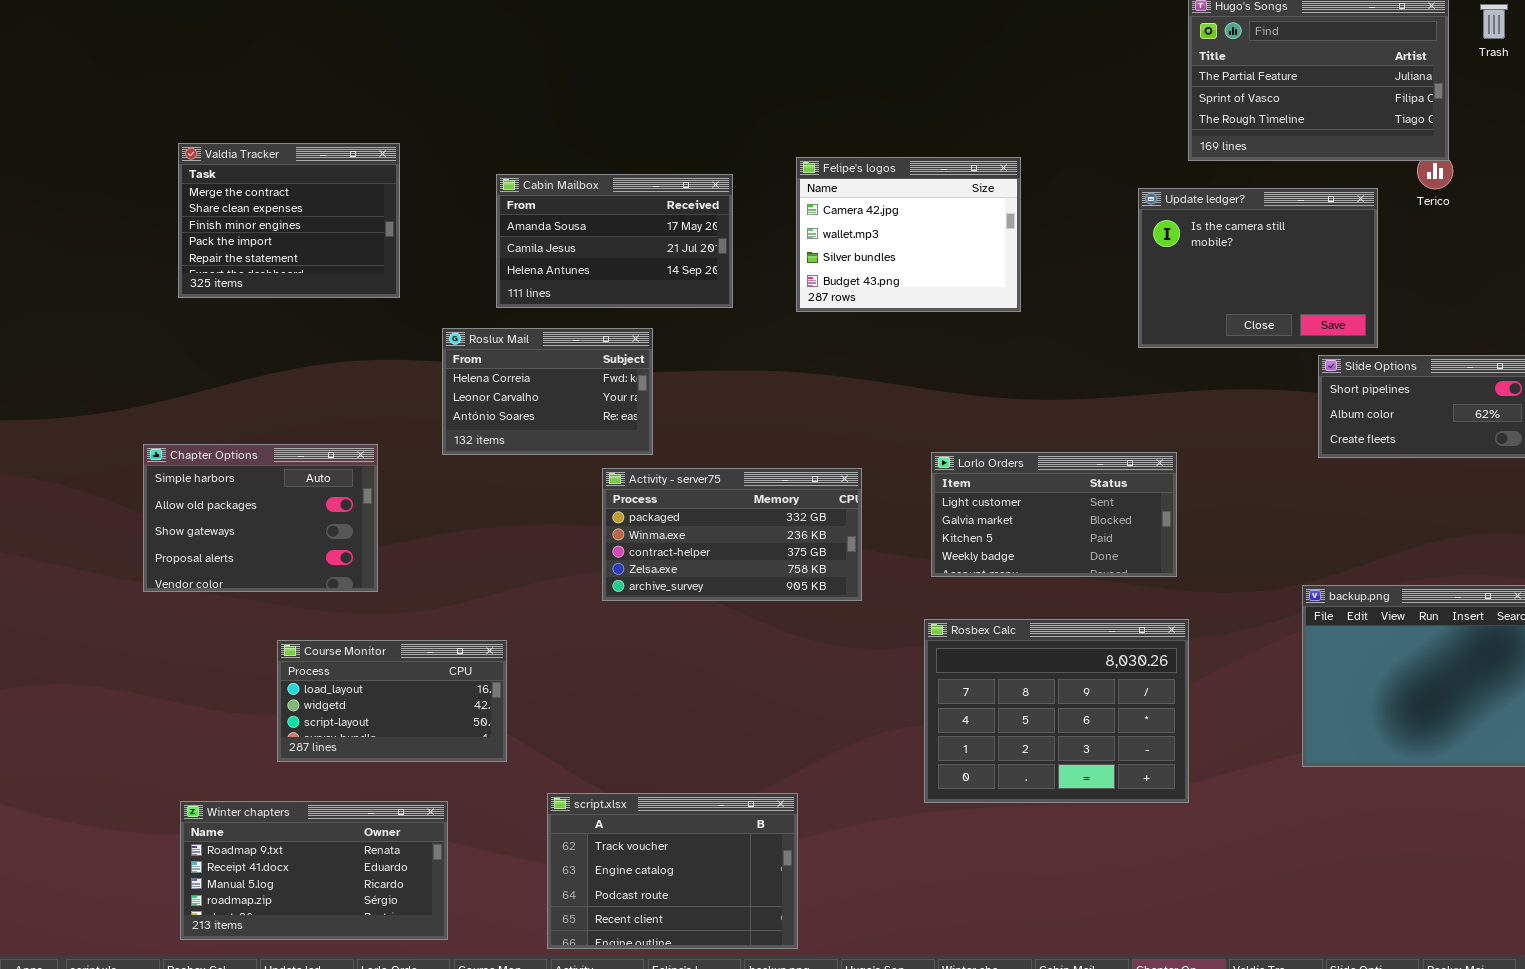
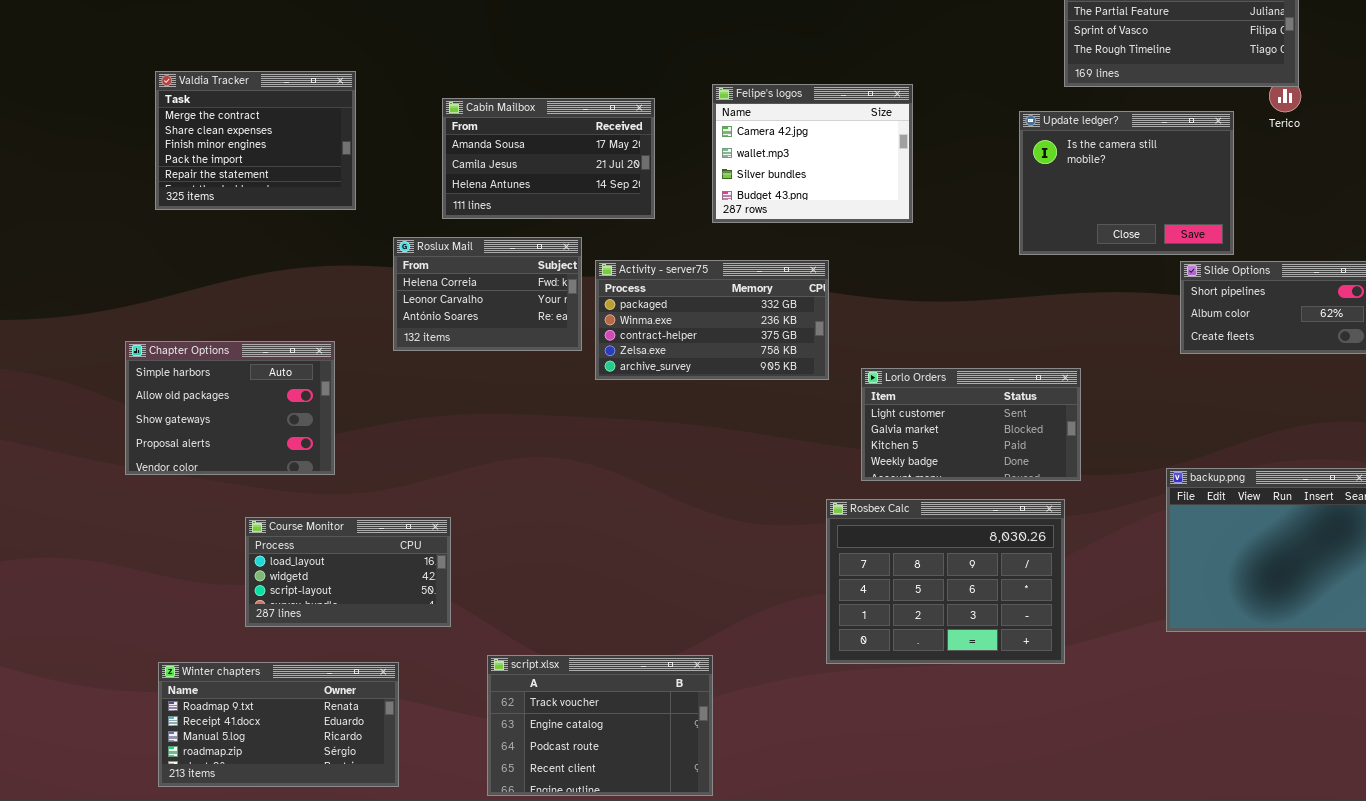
Lorlo Orders: [931,452,1177,577] -> [861,368,1081,481], moved
Activity - server75: [602,468,862,601] -> [595,260,829,380], moved

